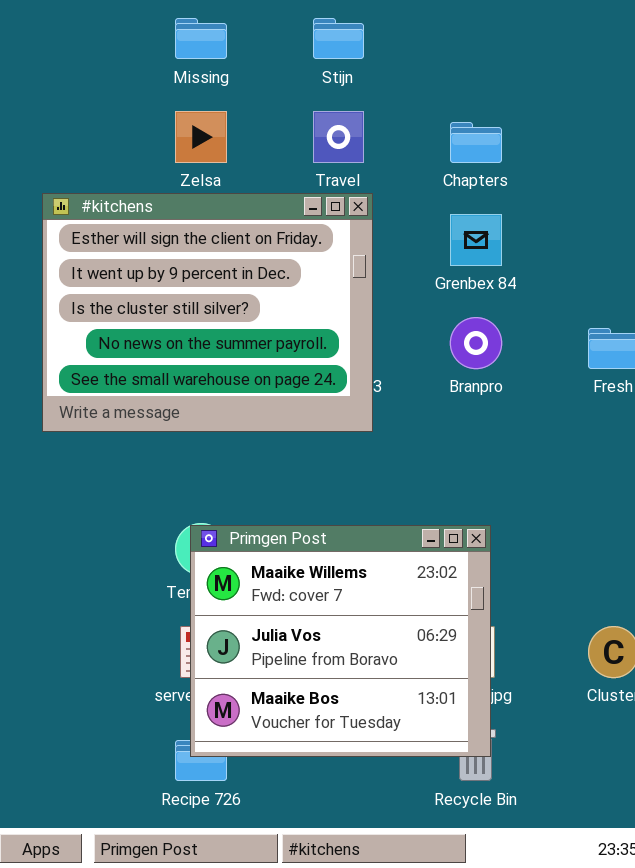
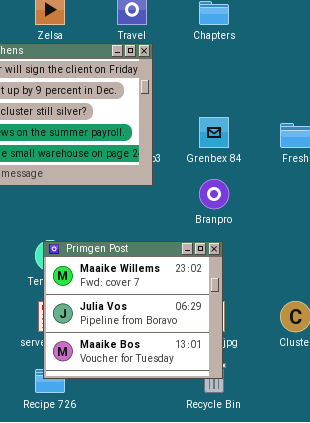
Grenbex 84: [450,214,502,266] -> [199,117,229,148], moved
Branpro: [450,317,502,369] -> [199,179,229,209], moved

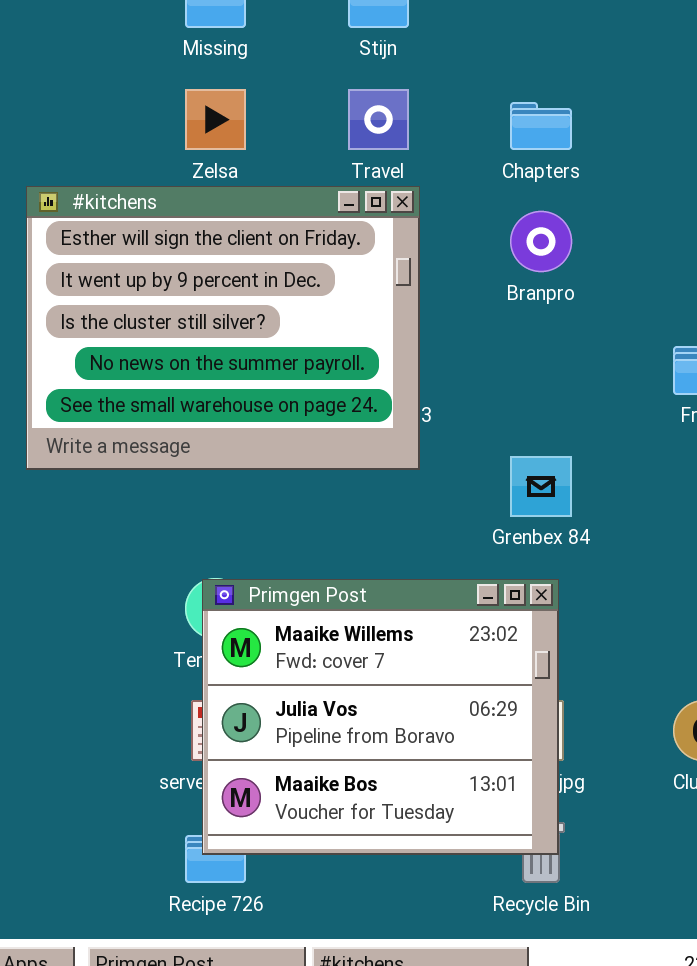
Grenbex 84: [199,117,229,148] -> [510,456,572,517], moved
Branpro: [199,179,229,209] -> [510,211,572,272], moved

